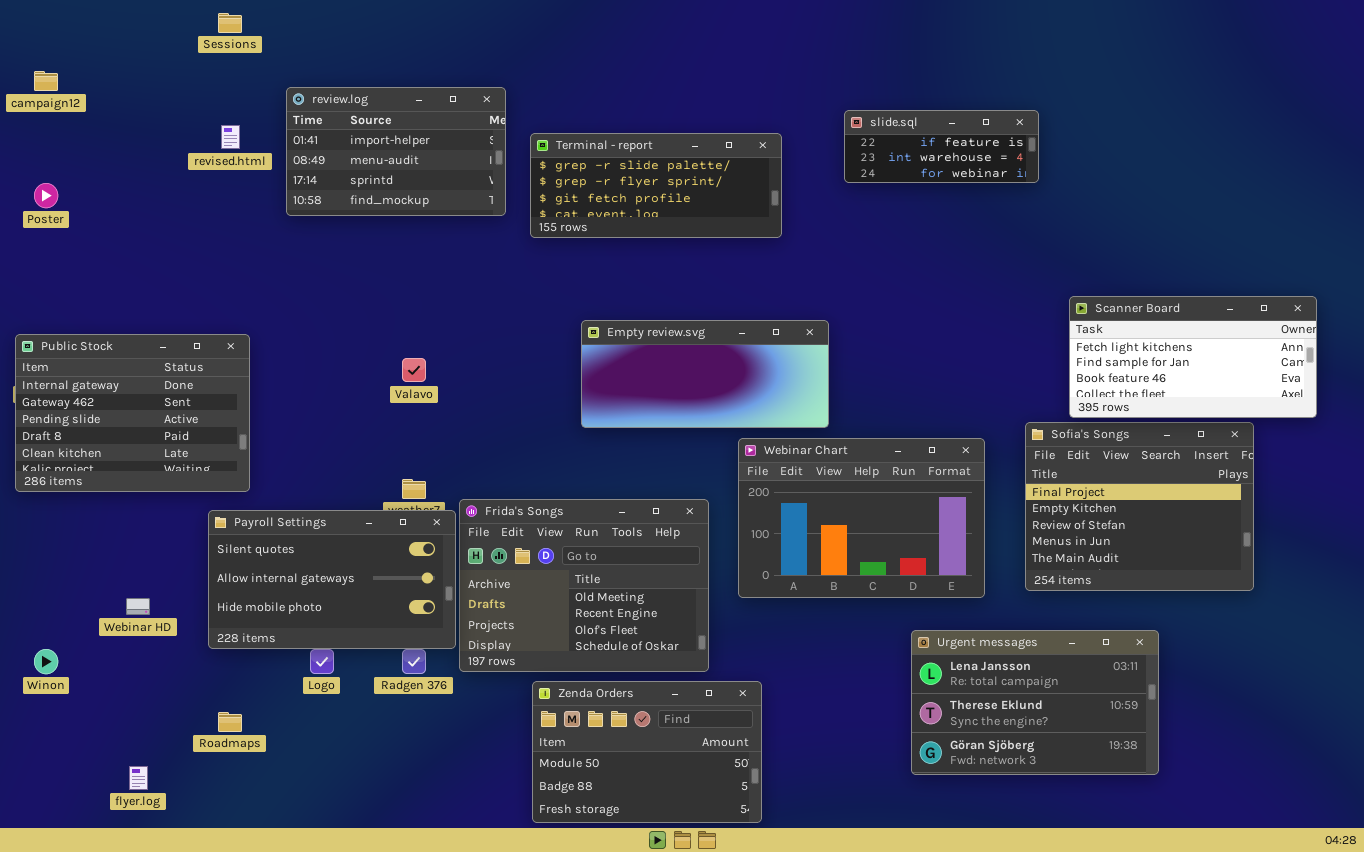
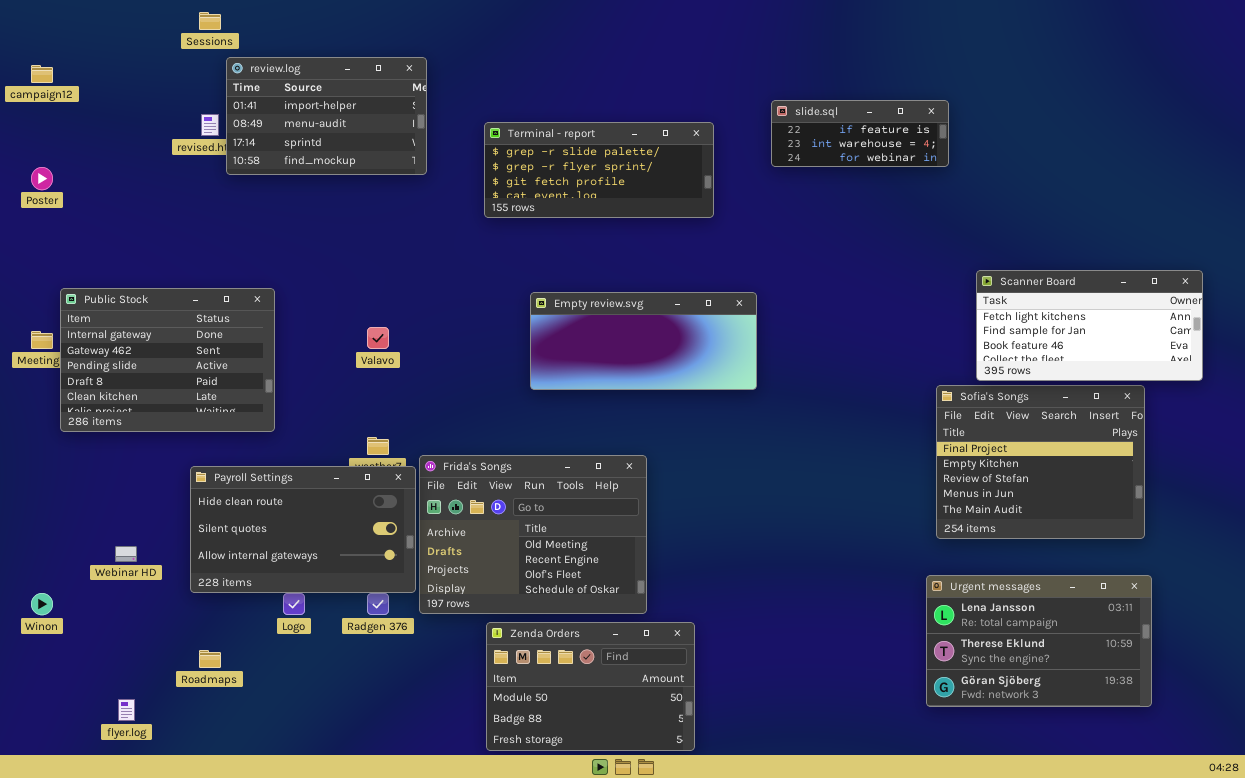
review.log: [286,87,506,216] -> [226,57,427,175], moved
Public Stock: [15,334,250,492] -> [60,288,275,432], moved
Webinar Chart: [738,438,985,598] -> none, closed
Payroll Settings: [208,510,456,649] -> [190,466,416,593], scrolled up 1 row
Urgent messages: [911,630,1159,775] -> [926,575,1152,707], moved

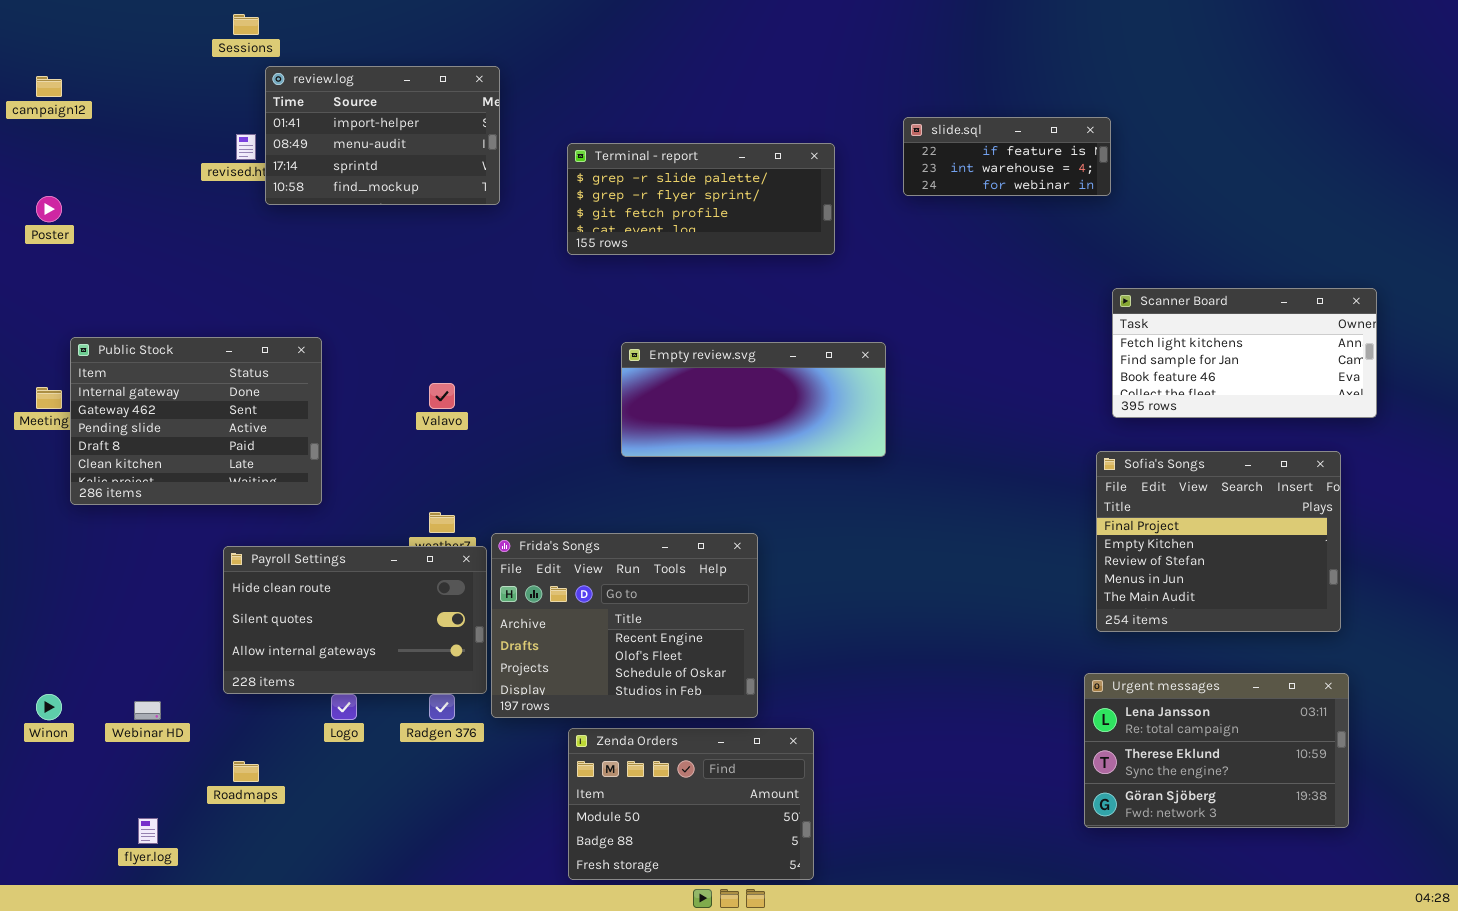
Scanner Board: [976,270,1203,381] -> [1112,288,1377,418], moved
Frida's Songs: [419,455,647,614] -> [491,533,758,718], scrolled down 1 row
Webinar HD: [115,546,137,562] -> [134,701,161,720], moved

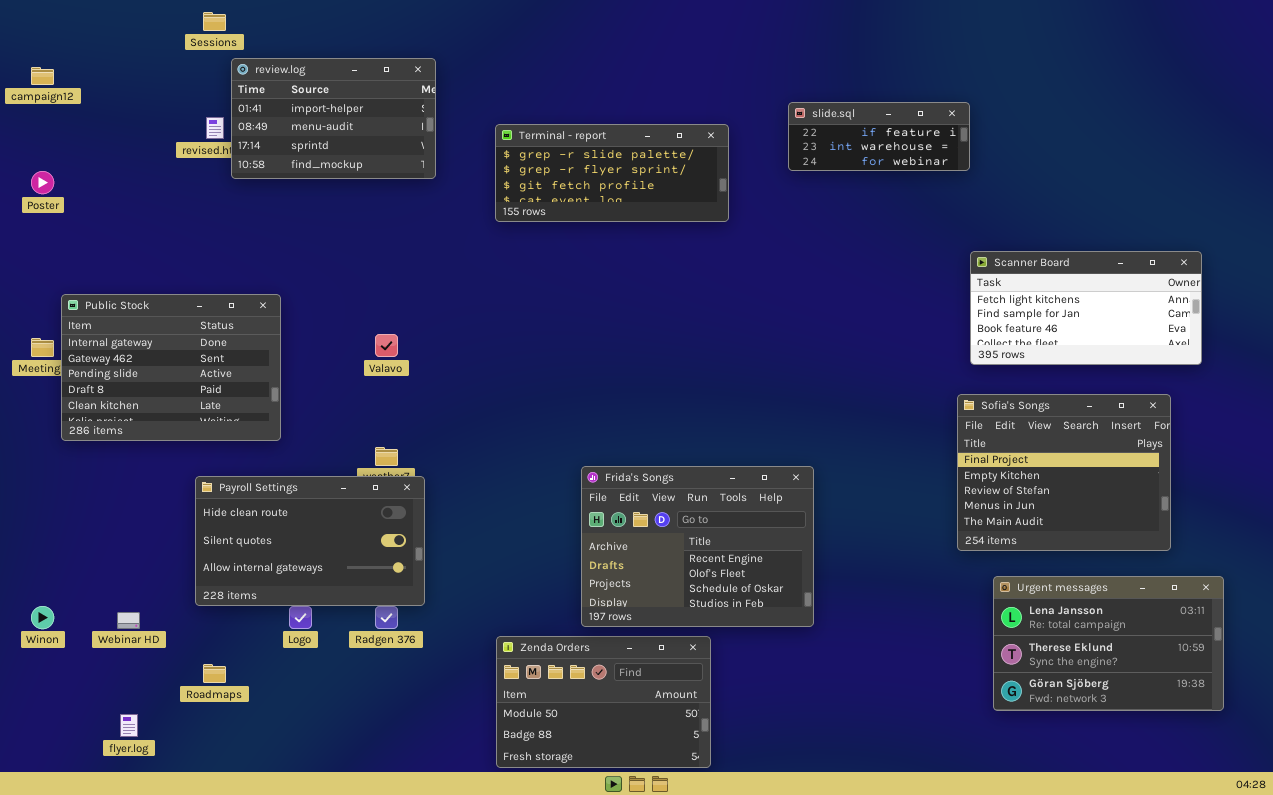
Empty review.svg: [621,342,886,457] -> none, closed
Frida's Songs: [491,533,758,718] -> [581,466,814,627], moved
Urgent messages: [1084,673,1349,828] -> [993,576,1224,711], moved

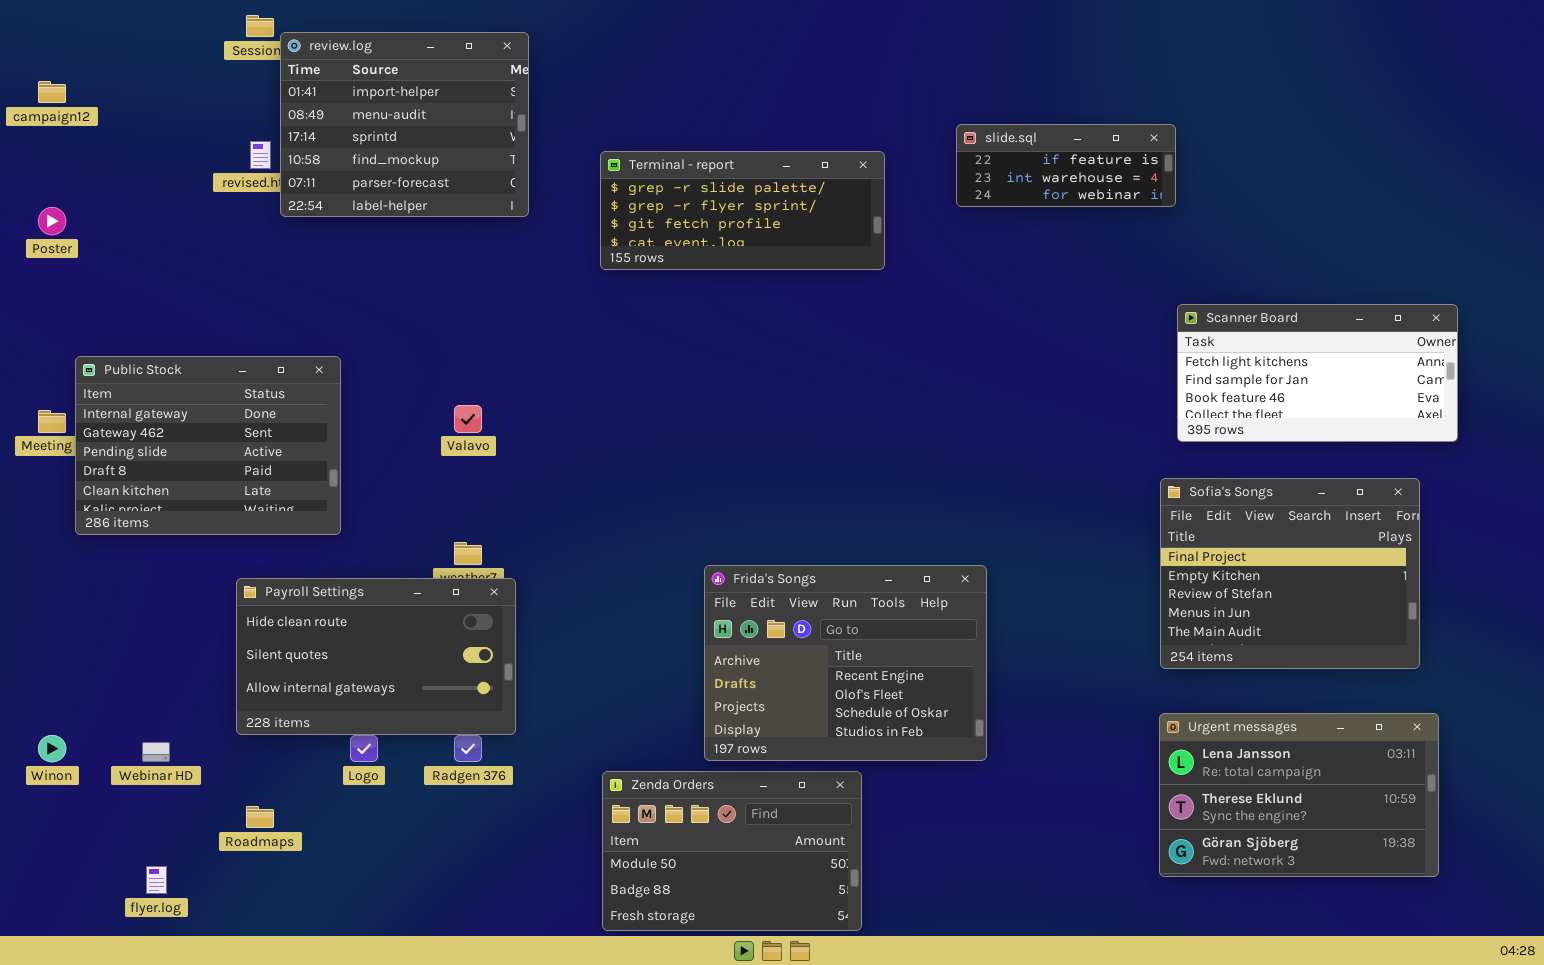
review.log: [231,58,436,179] -> [280,32,529,217], resized
Urgent messages: [993,576,1224,711] -> [1159,713,1439,877], moved

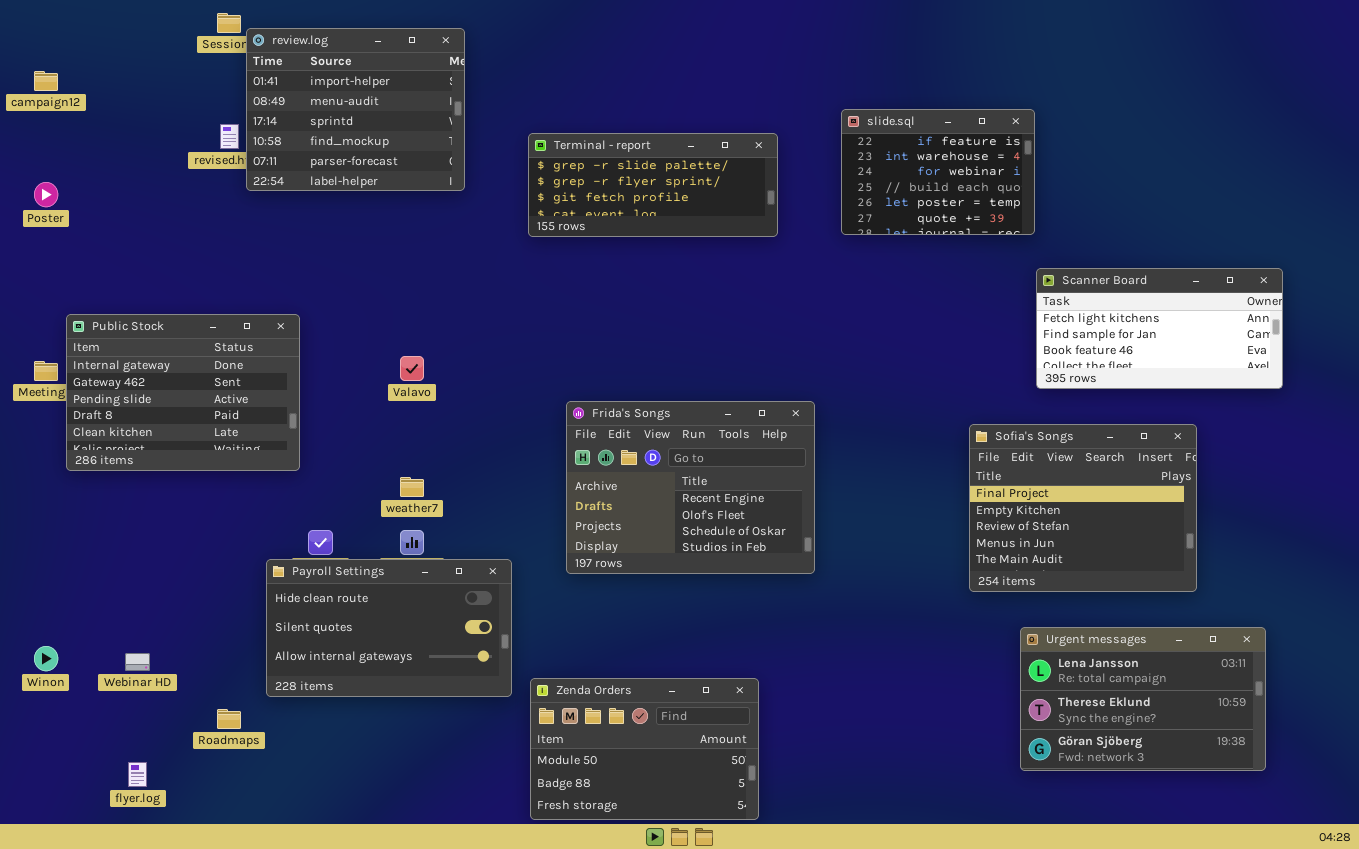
slide.sql: [956,124,1176,207] -> [841,109,1035,235], resized
Sofia's Songs: [1160,478,1420,669] -> [969,424,1197,592], moved
Frida's Songs: [704,565,987,761] -> [566,401,815,574], moved
Payroll Settings: [236,578,516,735] -> [266,559,512,697], moved

